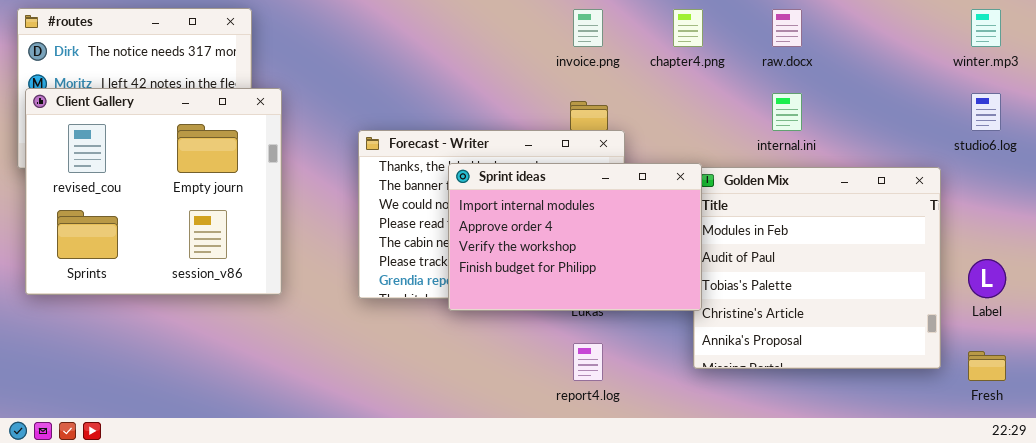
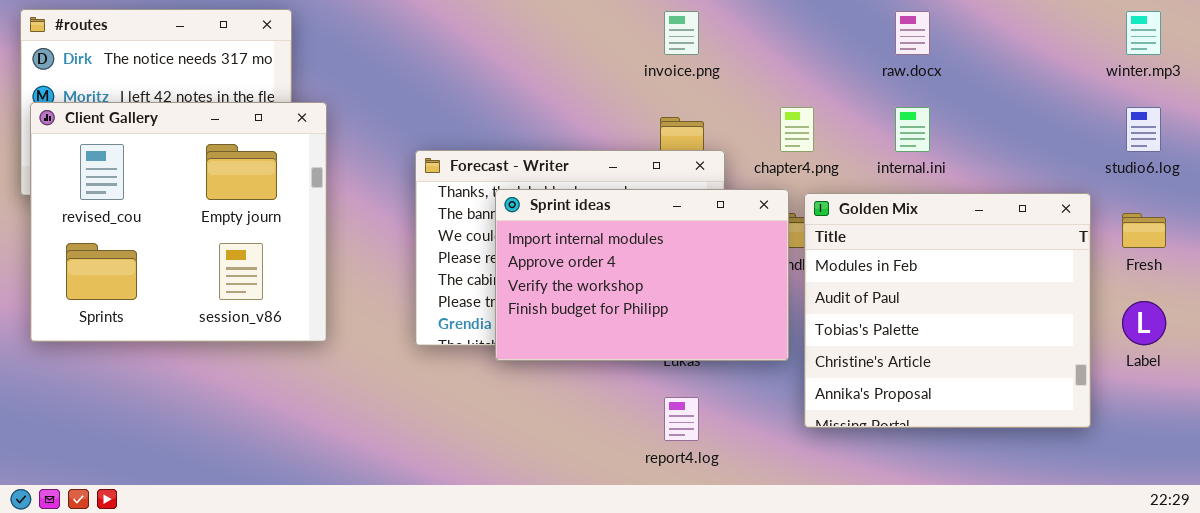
chapter4.png: [673,9,703,47] -> [780,107,814,152], moved
Sprint ideas: [448,163,702,311] -> [495,189,789,361], moved
Fresh: [968,351,1006,381] -> [1122,213,1166,248], moved

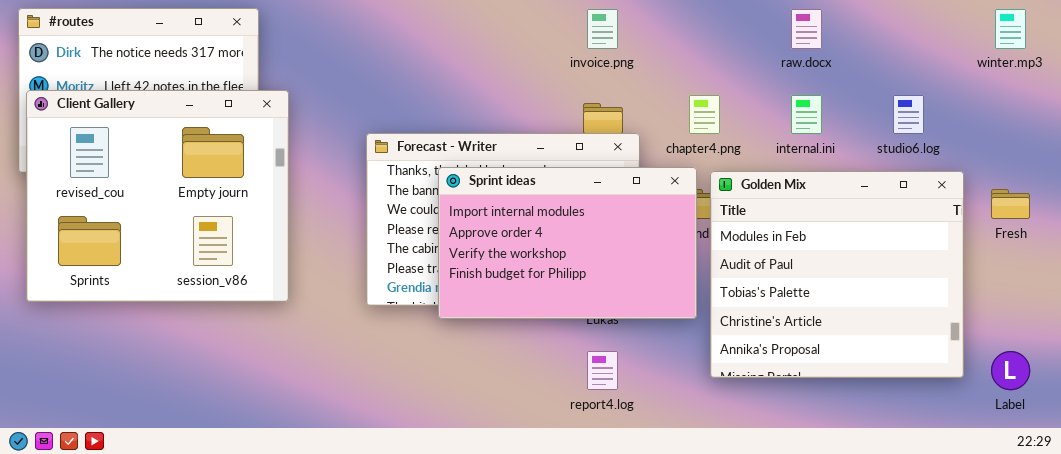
studio6.log: [1126,107,1161,152] -> [893,95,924,134], moved
Label: [1122,301,1166,345] -> [991,351,1030,390], moved

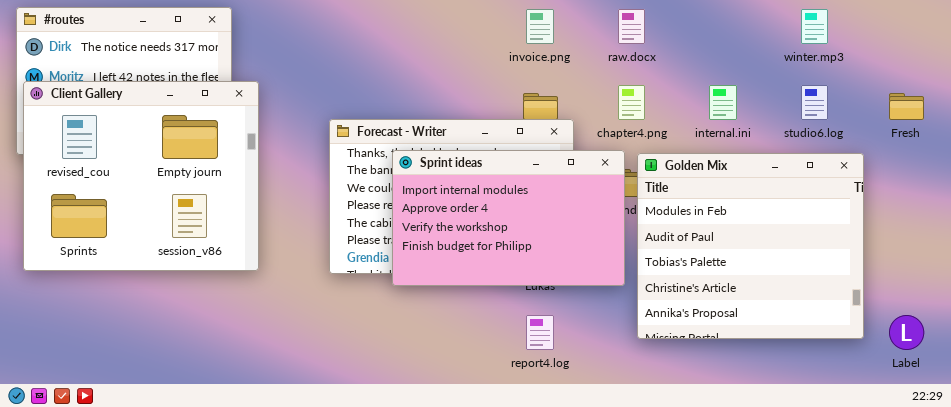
raw.docx: [791,9,822,49] -> [618,9,645,44], moved
winter.mp3: [995,9,1026,49] -> [801,9,828,44], moved
Fresh: [991,189,1030,219] -> [889,93,924,120], moved

